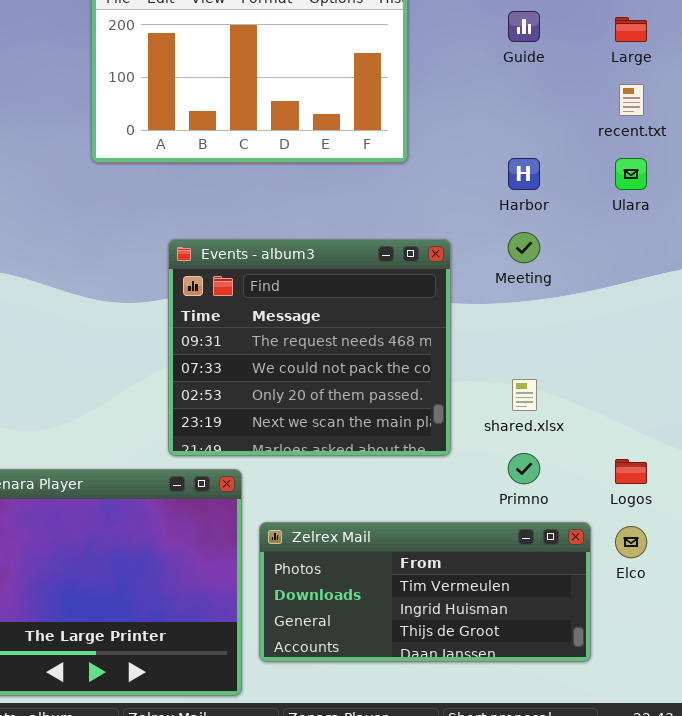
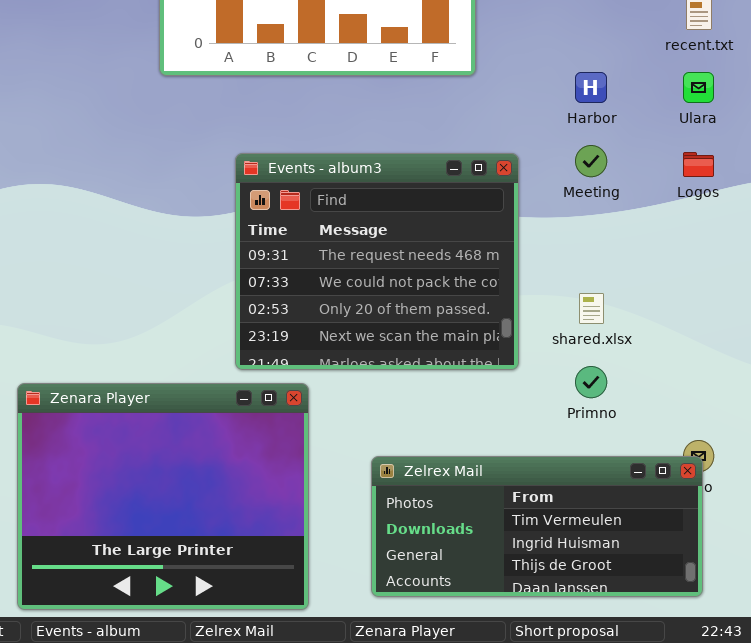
Logos: [615,459,647,484] -> [683,152,714,177], moved
Zelrex Mail: [259,522,591,662] -> [371,456,703,597], moved

